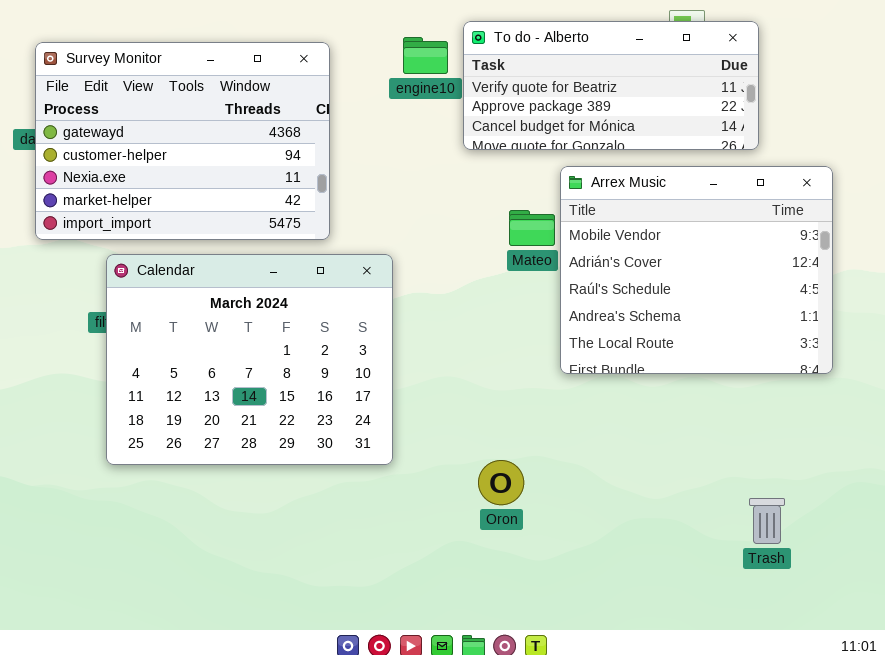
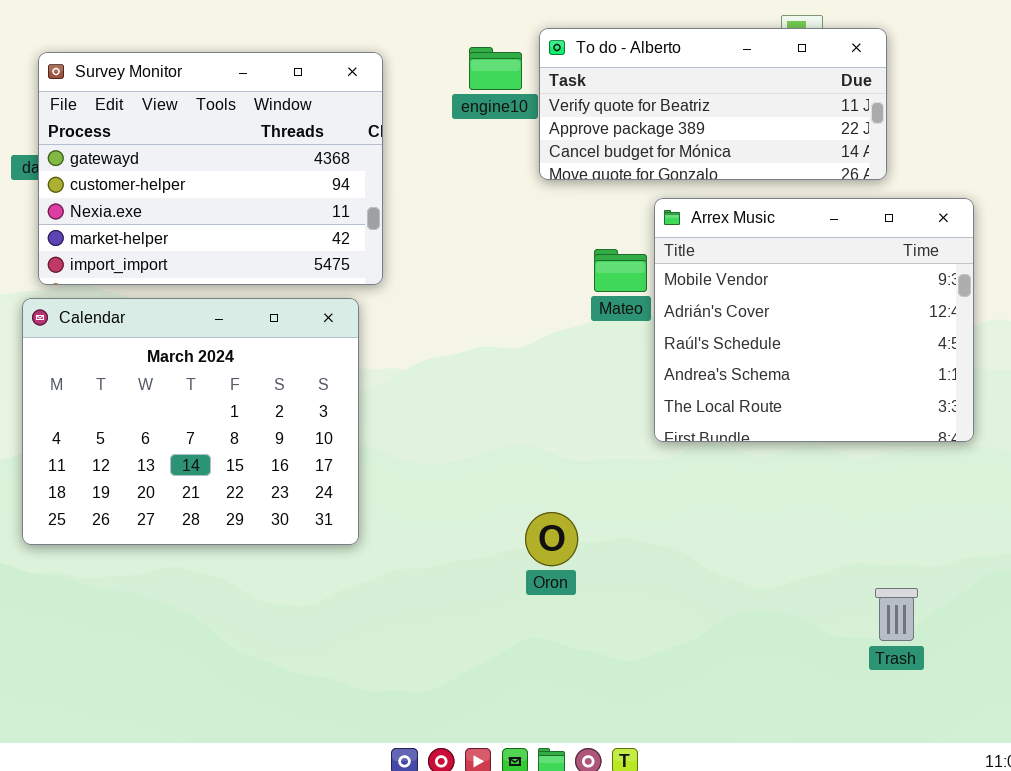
Calendar: [106,254,393,465] -> [22,298,359,545], moved
Oron: [478,460,524,505] -> [525,512,578,566], moved

